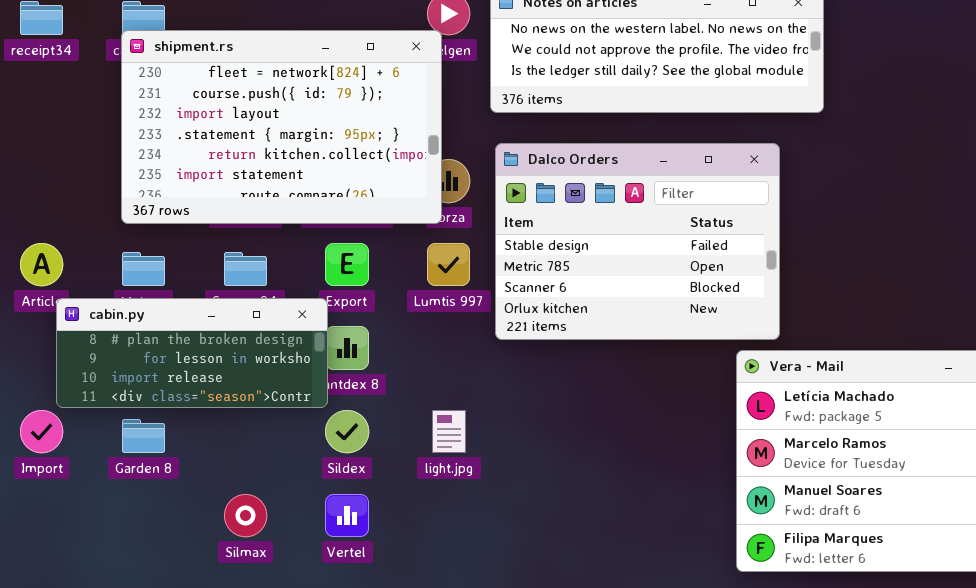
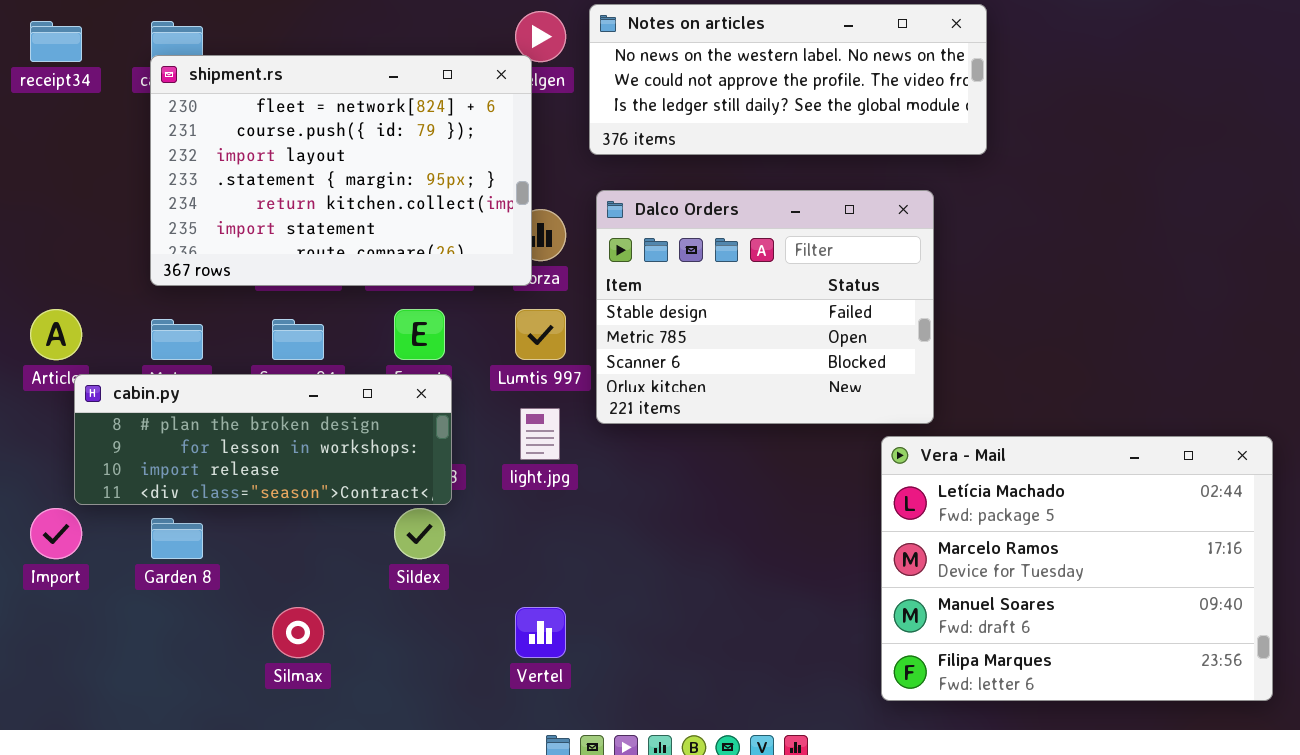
cabin.py: [56,298,328,408] -> [74,374,452,505], resized
light.jpg: [432,410,466,453] -> [520,408,560,460], moved
Vertel: [325,494,369,537] -> [515,607,566,658], moved

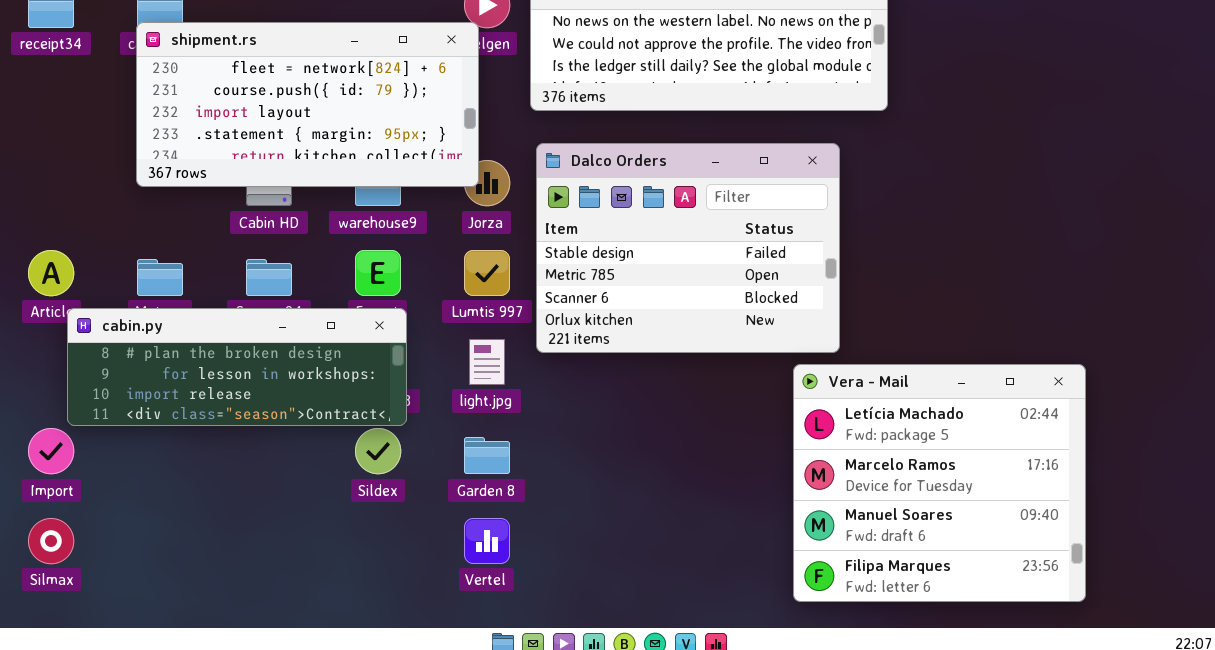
shipment.rs: [150,55,532,286] -> [136,22,479,187], resized
Vera - Mail: [881,436,1273,701] -> [793,364,1086,602], resized
Garden 8: [151,518,203,559] -> [464,437,510,474], moved
Silmax: [272,607,324,658] -> [28,518,74,564], moved

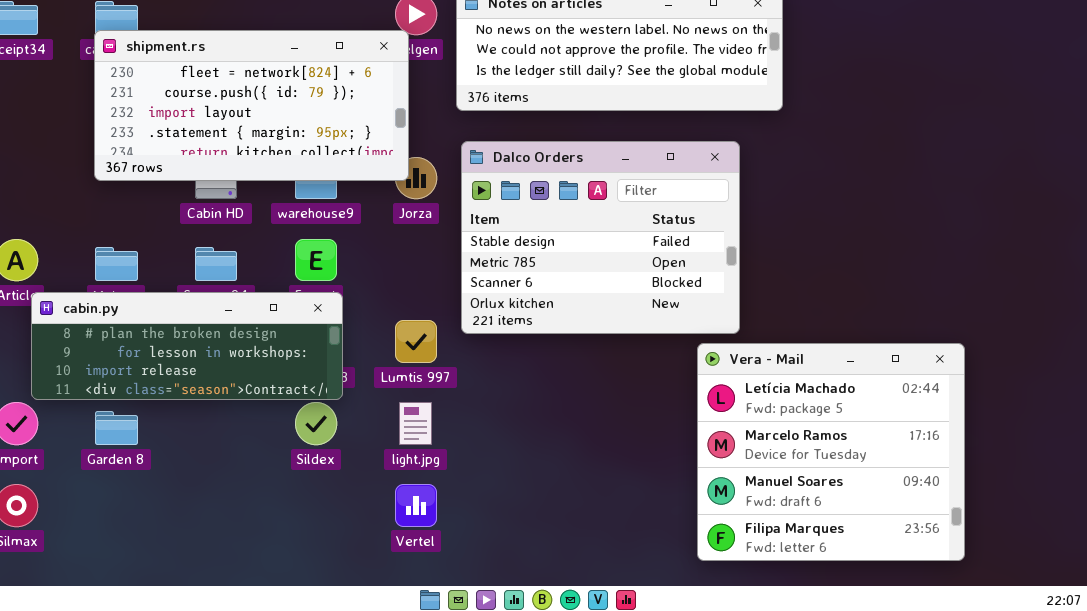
Lumtis 997: [464,250,510,296] -> [395,320,437,363], moved
light.jpg: [469,339,505,385] -> [399,402,432,445], moved
Garden 8: [464,437,510,474] -> [95,411,138,445], moved

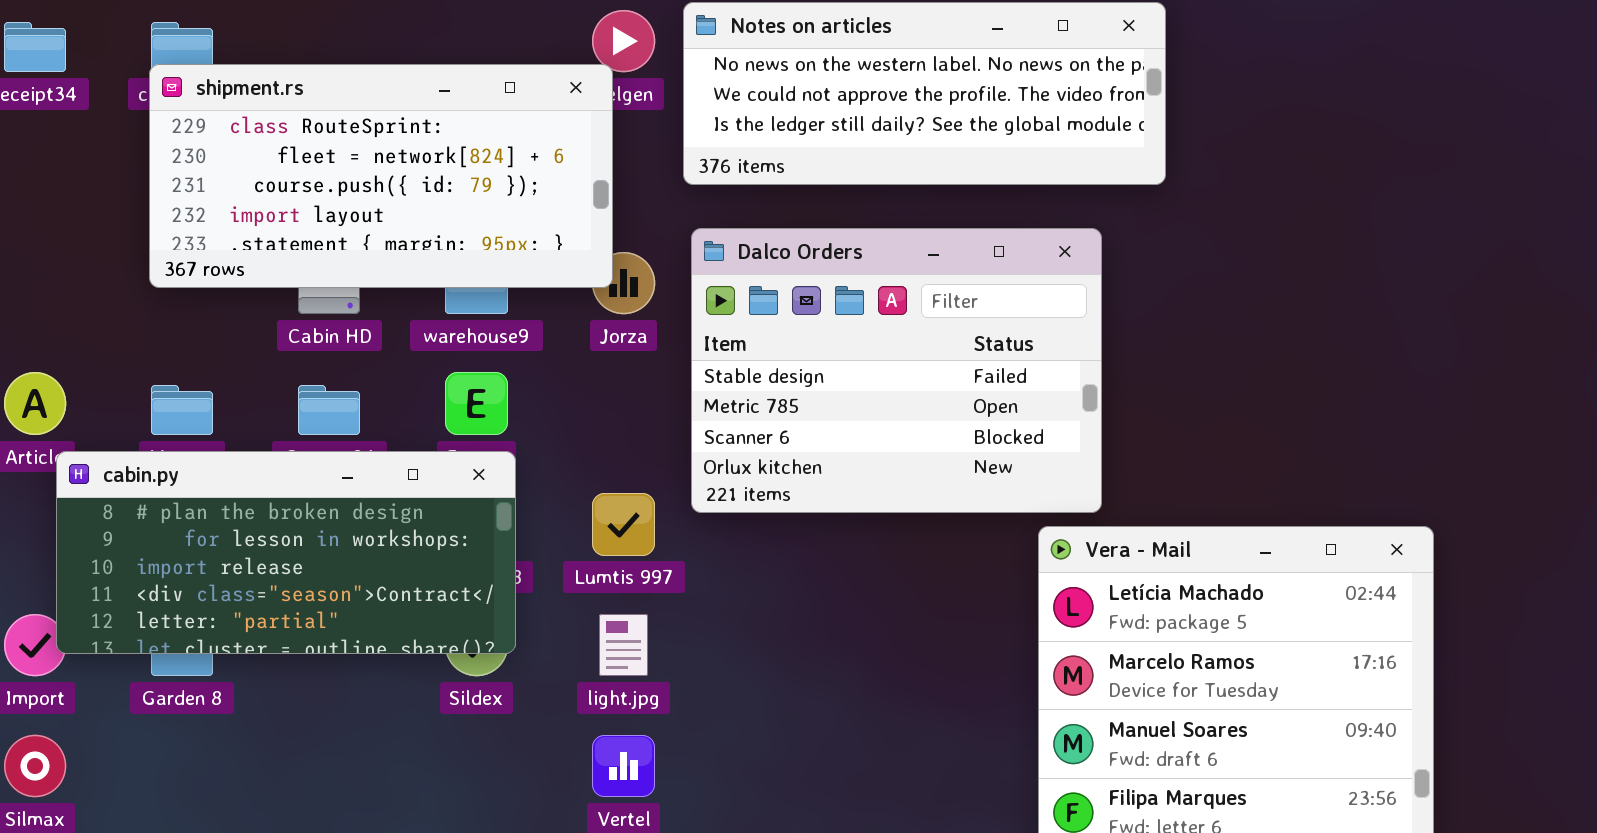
shipment.rs: [94,30,409,181] -> [149,64,613,288], scrolled up 1 row
cabin.py: [31,292,343,400] -> [56,451,516,654], resized

